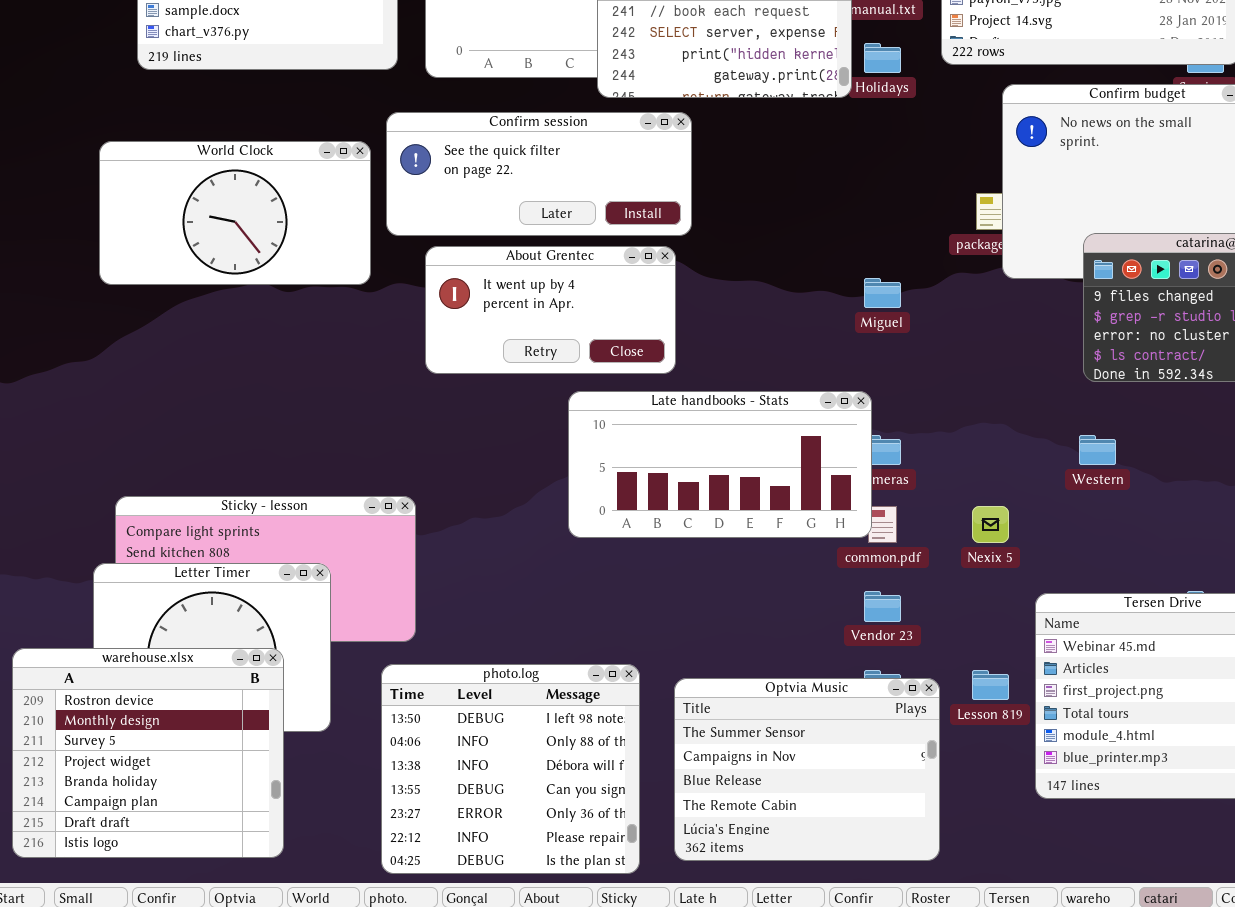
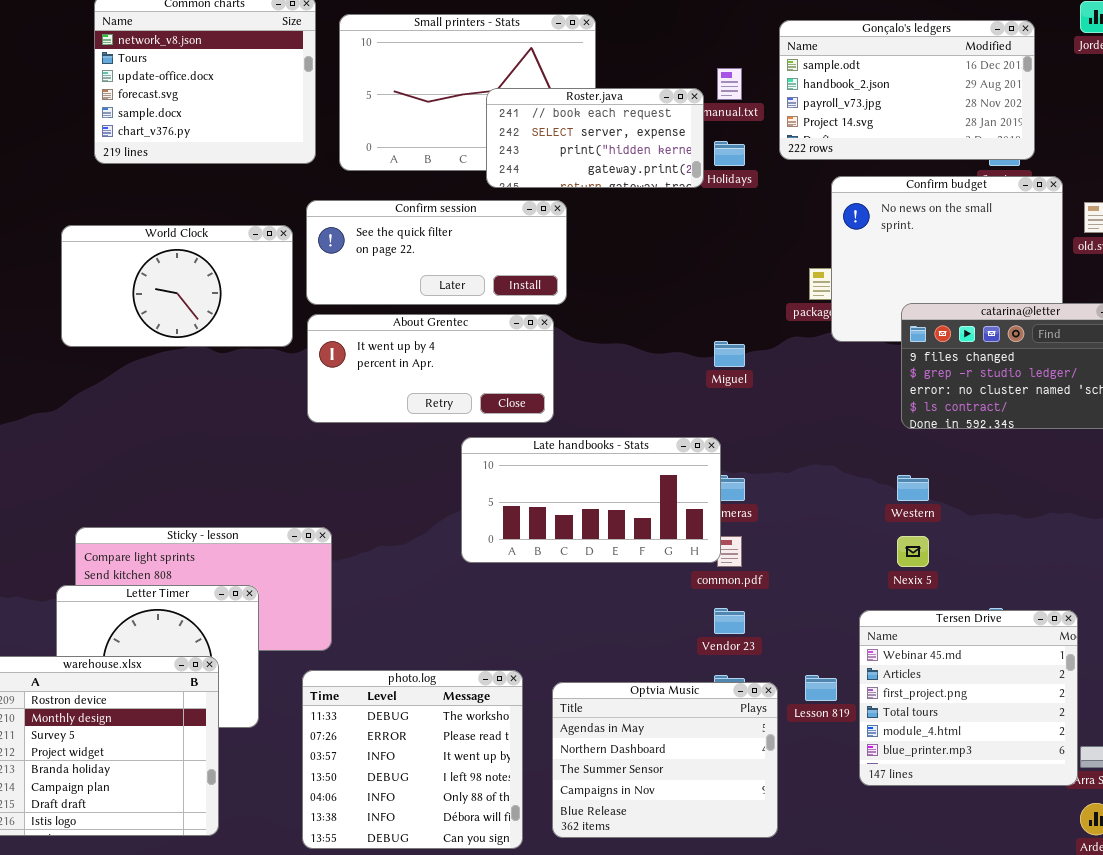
About Grentec: [425,246,676,374] -> [307,314,554,423], resized
Nexix 5: [972,506,1009,543] -> [897,536,929,567], moved
photo.log: [381,664,640,874] -> [302,670,523,849], scrolled up 3 rows
Optvia Music: [674,678,940,861] -> [552,682,778,838], scrolled up 2 rows

